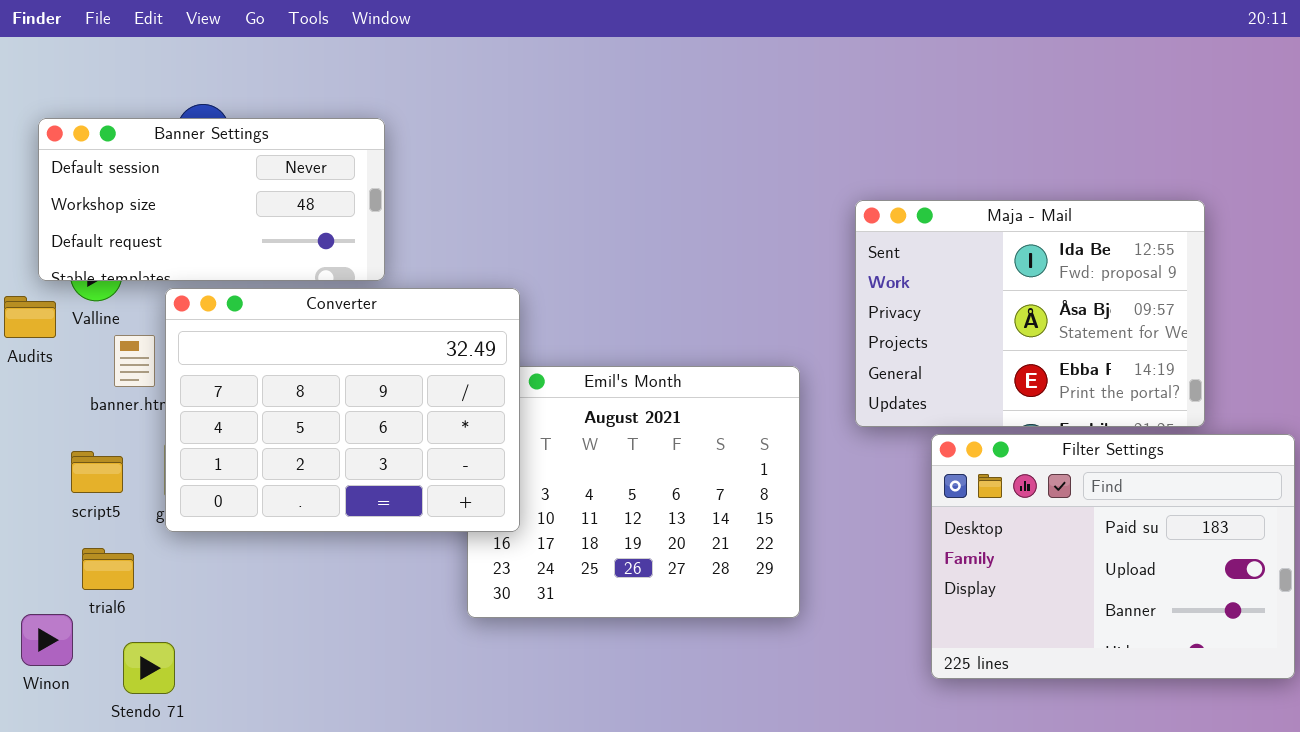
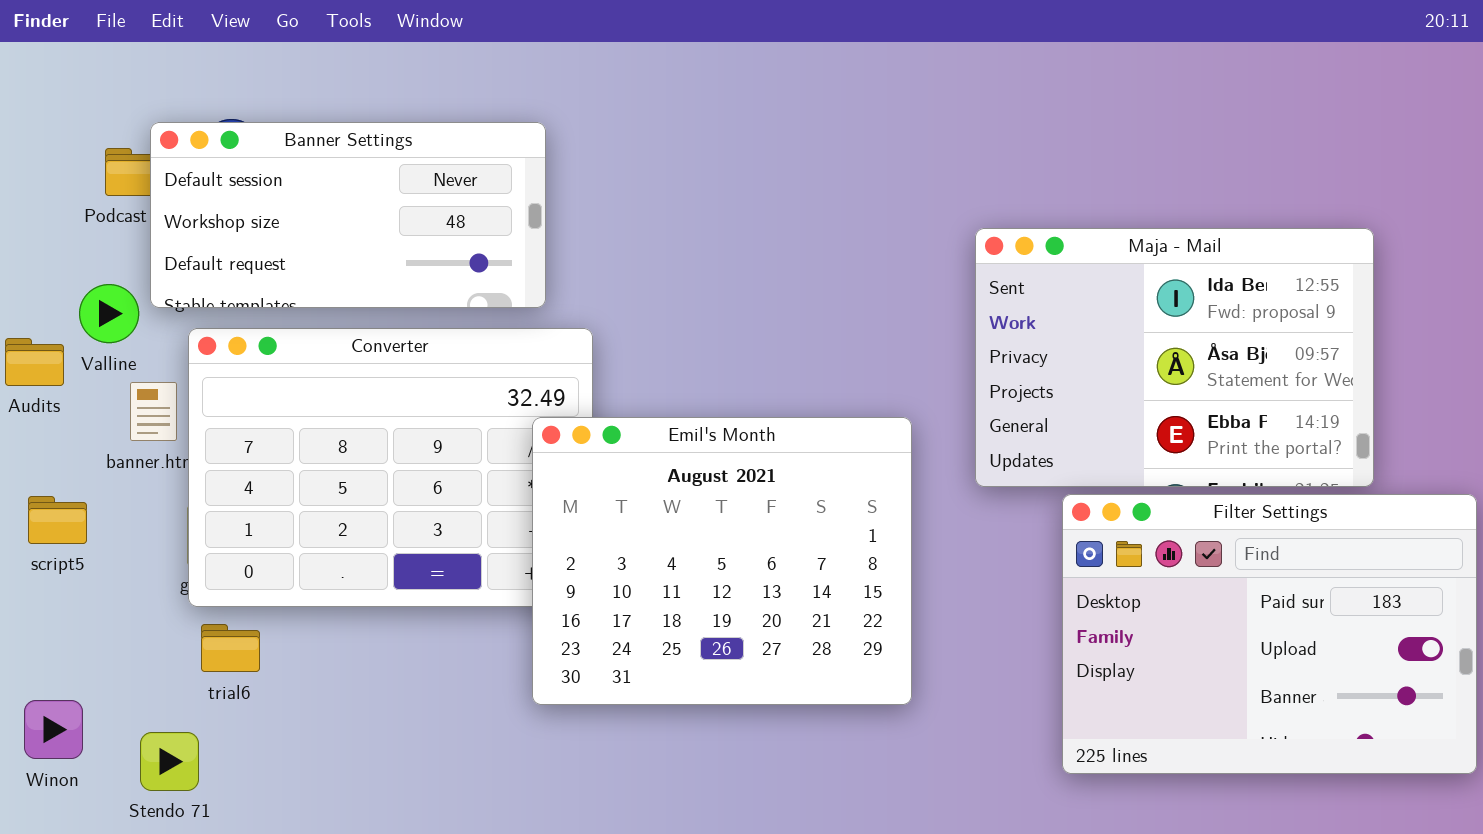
Banner Settings: [38,118,385,281] -> [150,122,546,308], moved
Emil's Month: [467,366,800,618] -> [532,417,912,705], raised
script5: [71,451,123,493] -> [28,496,87,544], moved
trial6: [82,548,134,590] -> [201,624,260,672], moved

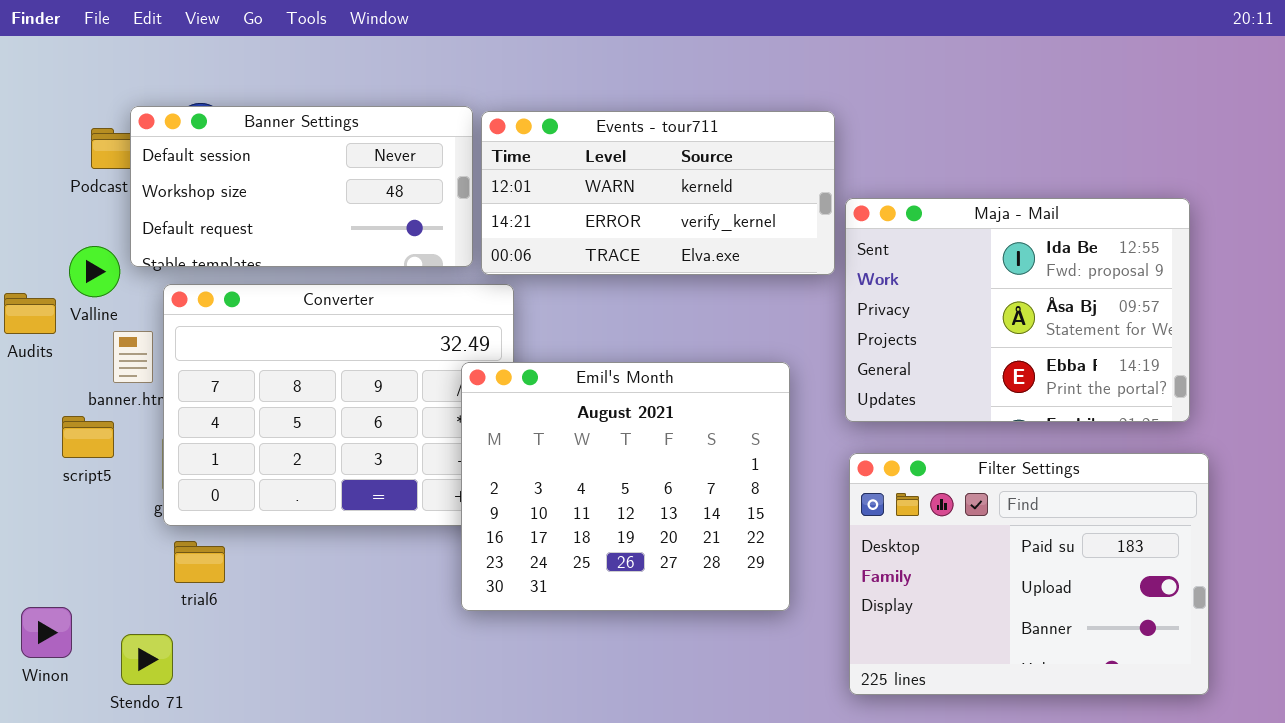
Events - tour711: none -> [481,111,835,275], opened
Filter Settings: [1062,494,1477,774] -> [849,453,1209,695], moved
script5: [28,496,87,544] -> [62,416,114,458], moved

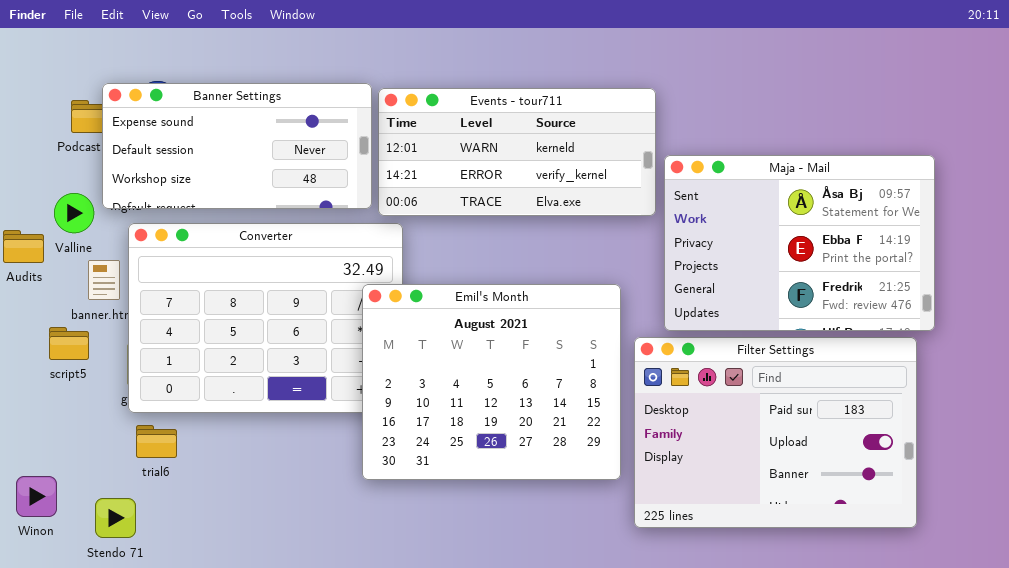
Banner Settings: [130,106,473,267] -> [102,83,372,209], scrolled up 1 row
Maja - Mail: [845,198,1190,422] -> [664,155,935,331], scrolled down 1 row
Filter Settings: [849,453,1209,695] -> [634,337,917,528], moved

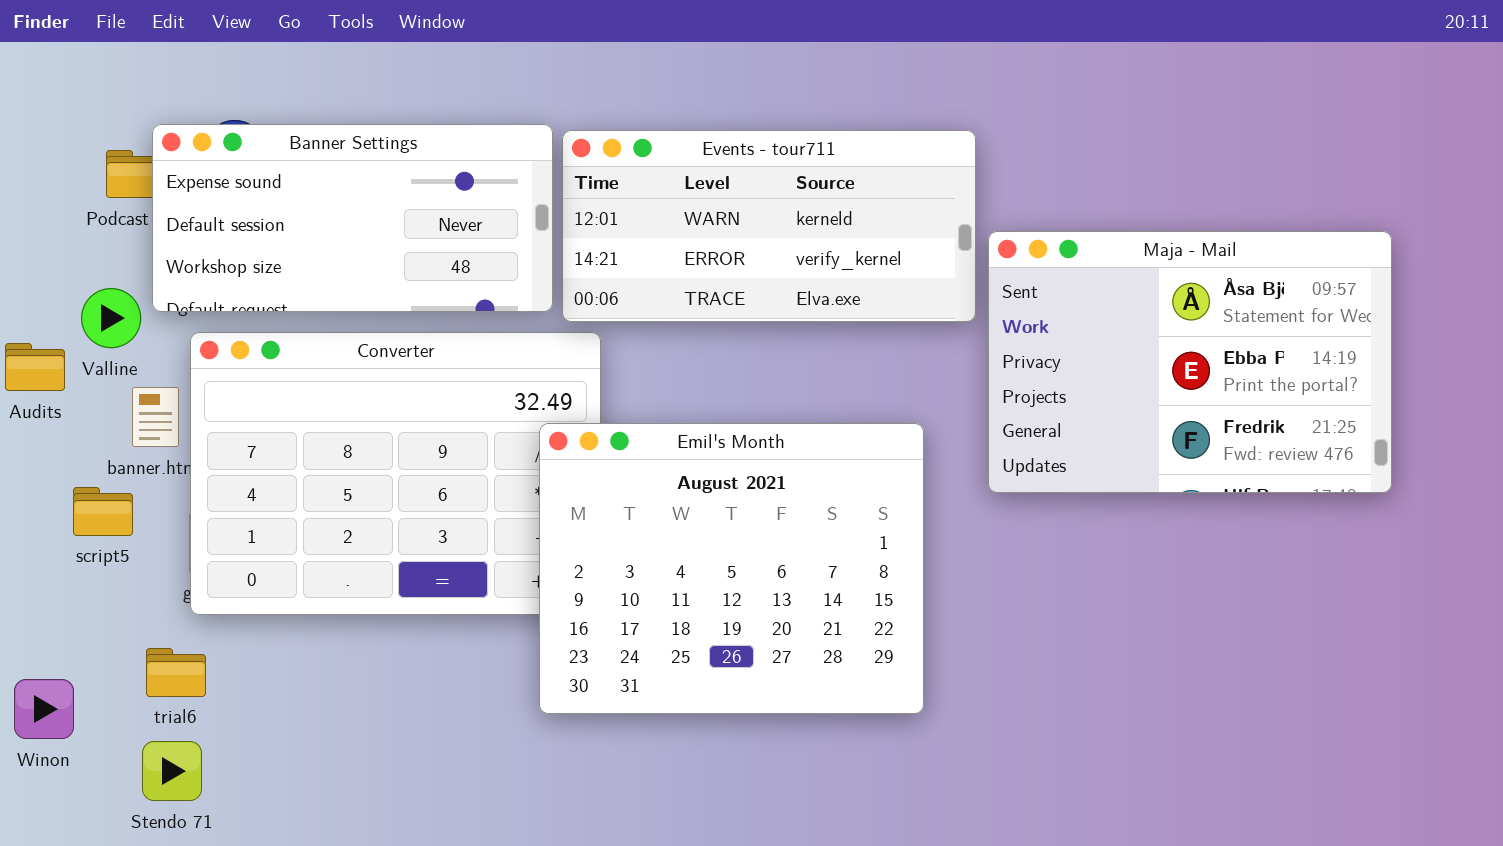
Filter Settings: [634,337,917,528] -> none, closed
trial6: [136,425,177,458] -> [146,648,206,697], moved
Winon: [16,476,57,517] -> [14,679,74,739], moved

